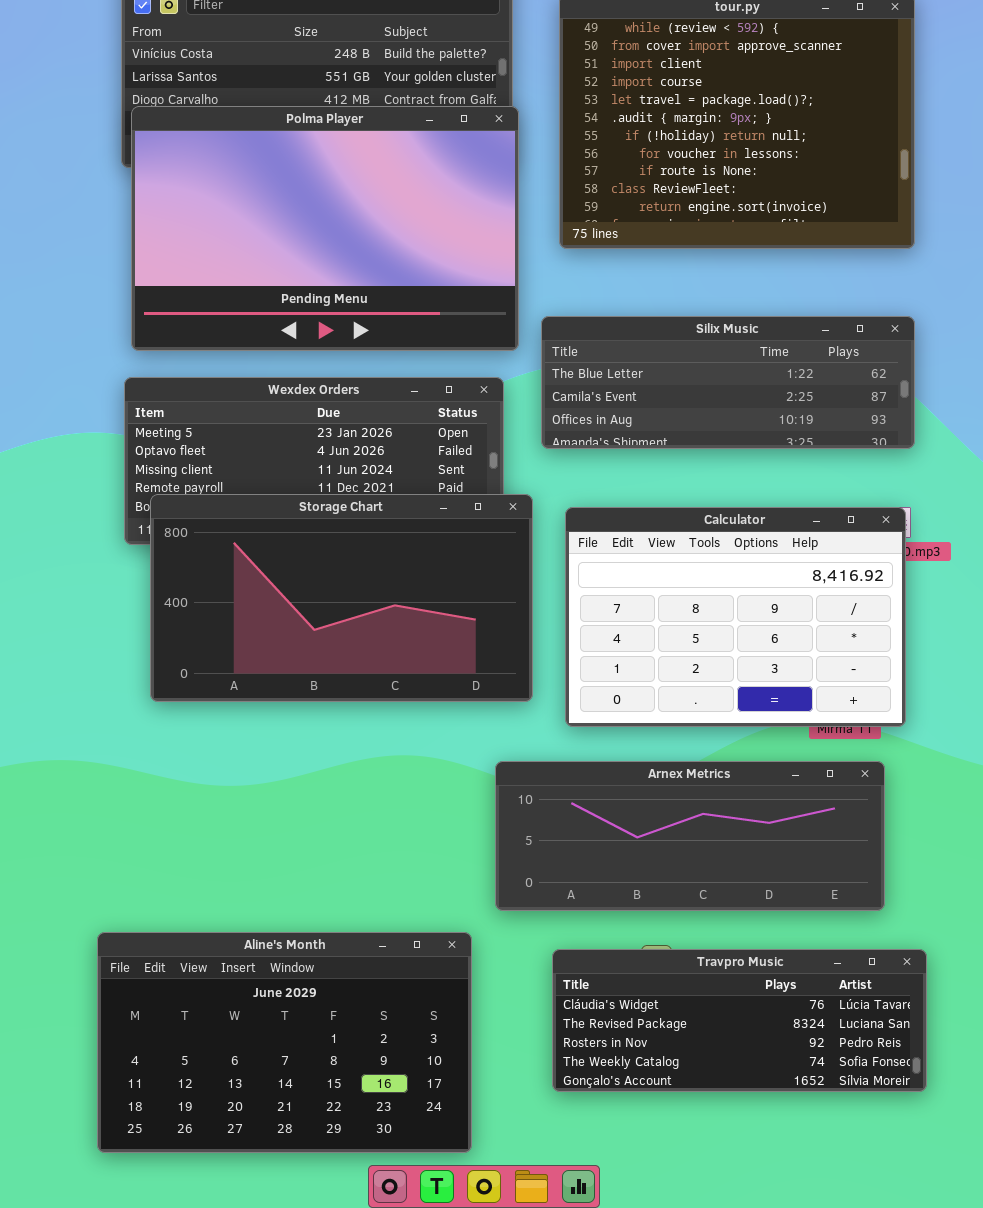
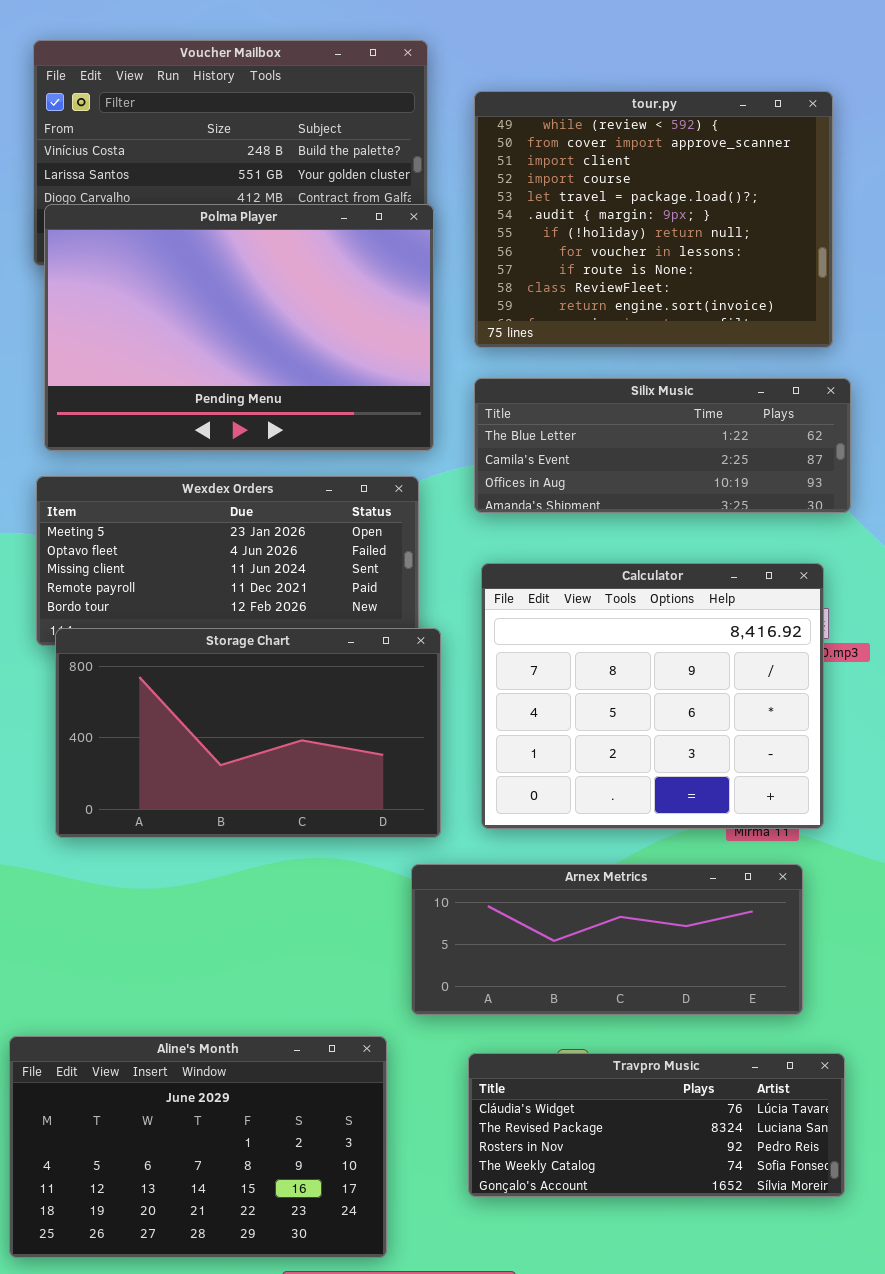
Silix Music: [541,316,915,449] -> [474,378,851,513], moved
Storage Chart: [150,494,533,702] -> [55,628,441,838], moved
Calculator: [565,507,906,727] -> [481,563,824,829], resized

